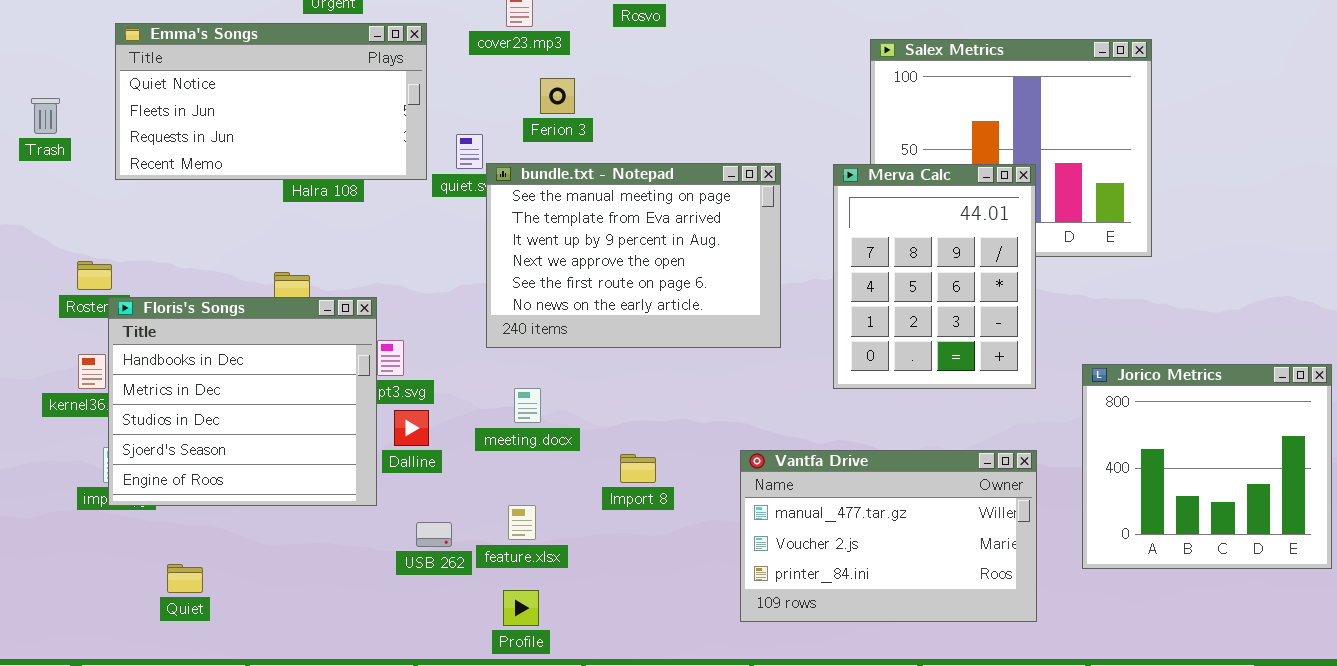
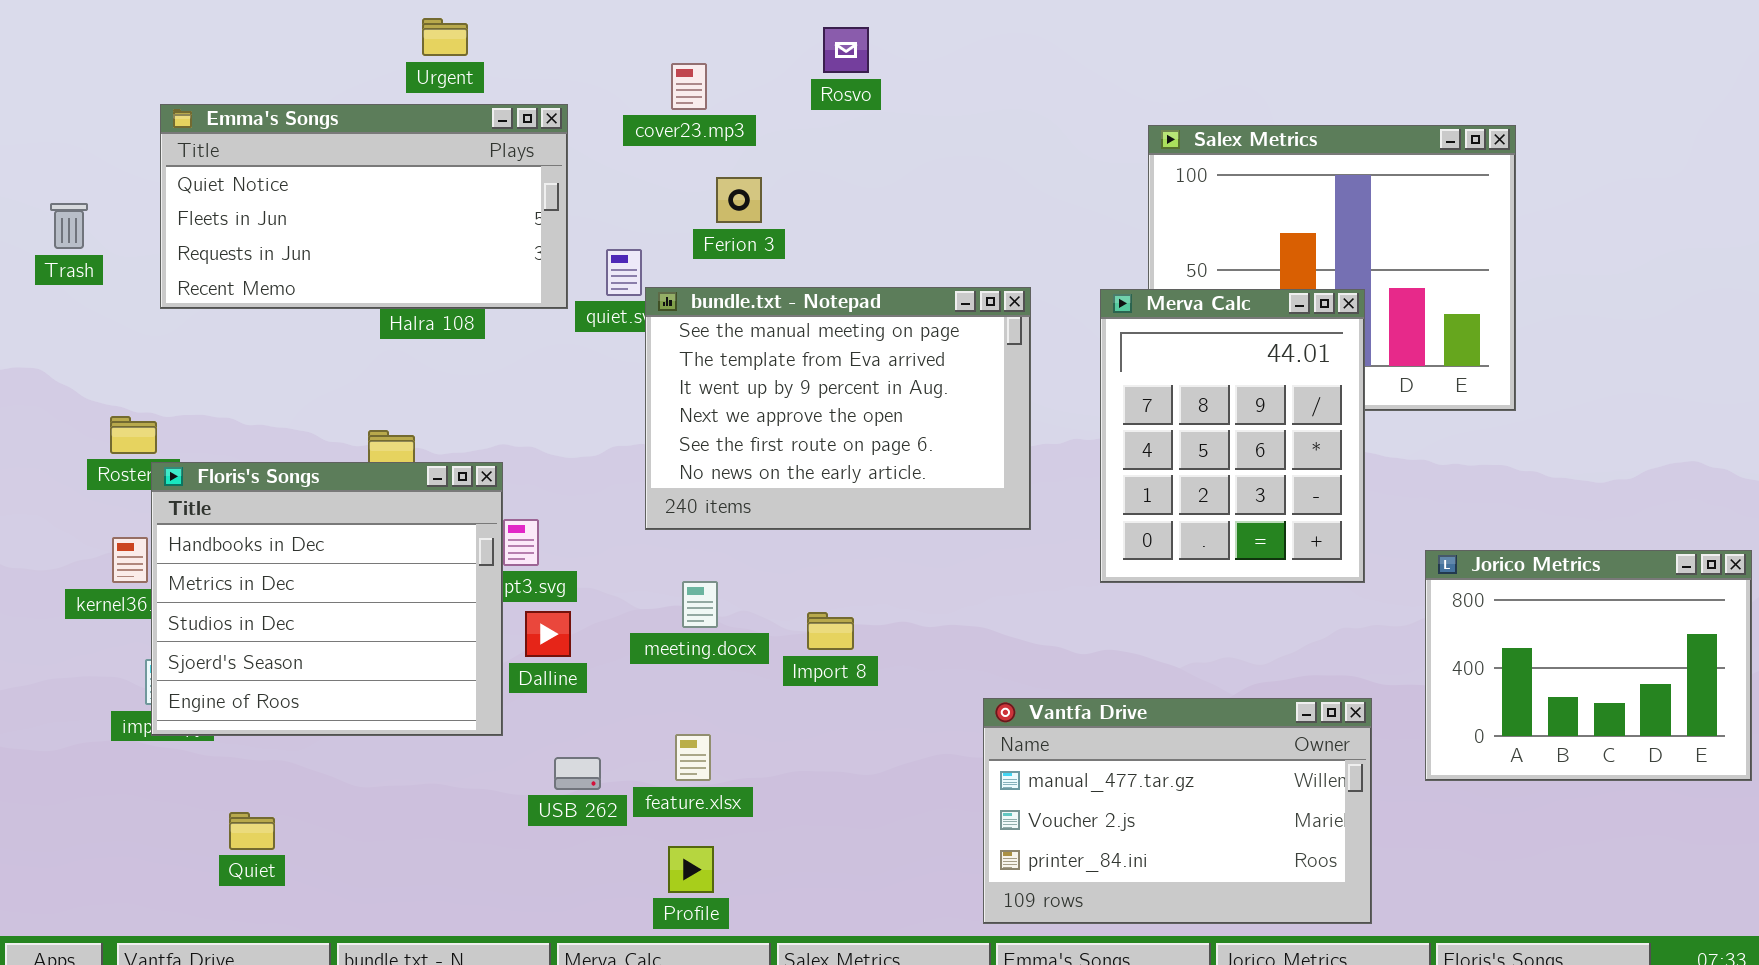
Jorico Metrics: [1082,364,1332,569] -> [1425,550,1752,781], resized
Vantfa Drive: [740,450,1037,622] -> [983,698,1372,924], moved
Import 8: [620,454,656,483] -> [807,612,854,650], moved

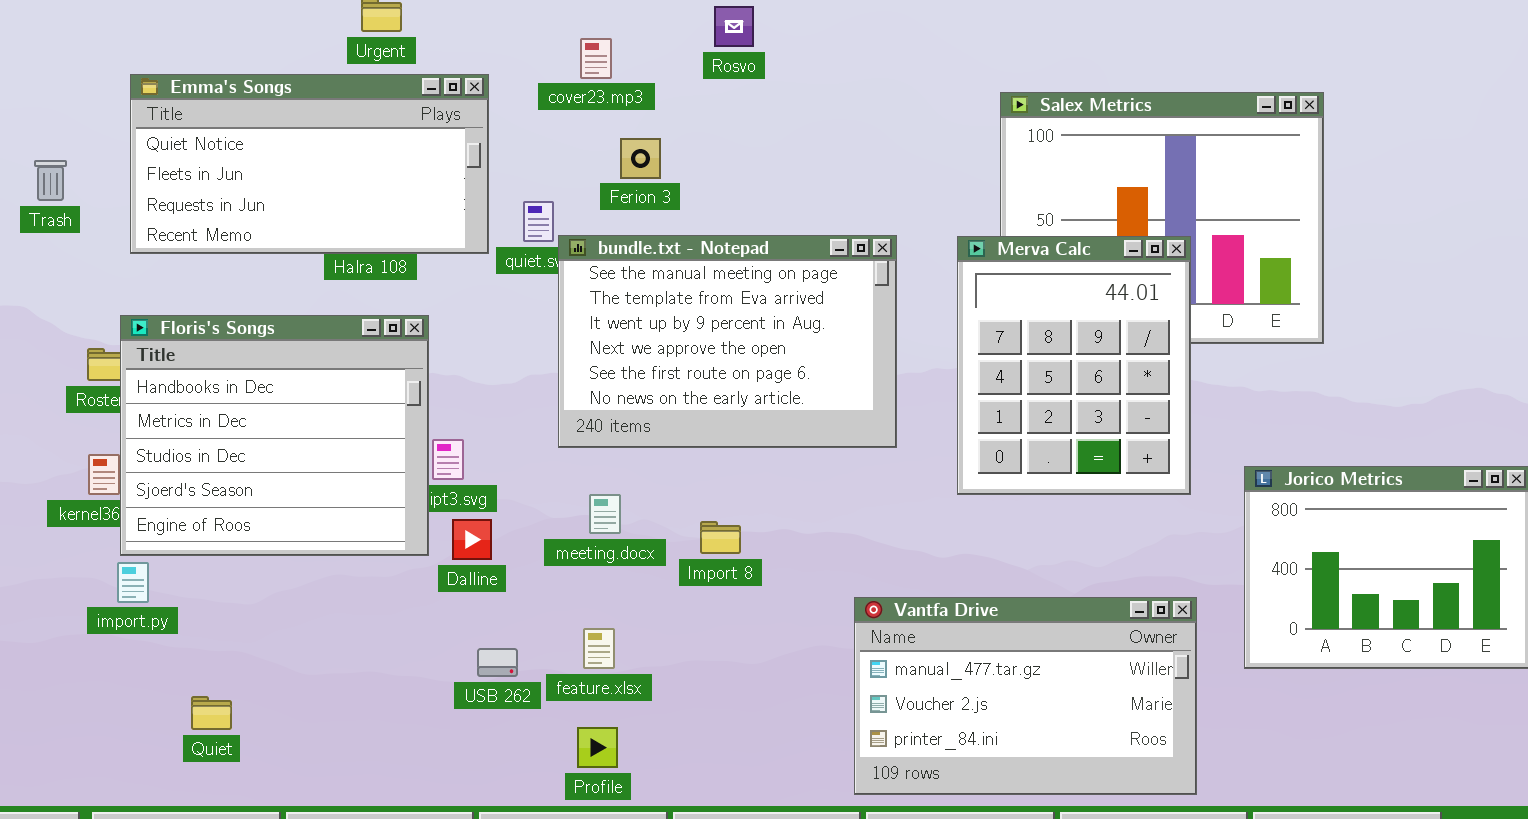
Floris's Songs: [151,462,503,736] -> [120,315,429,556], moved

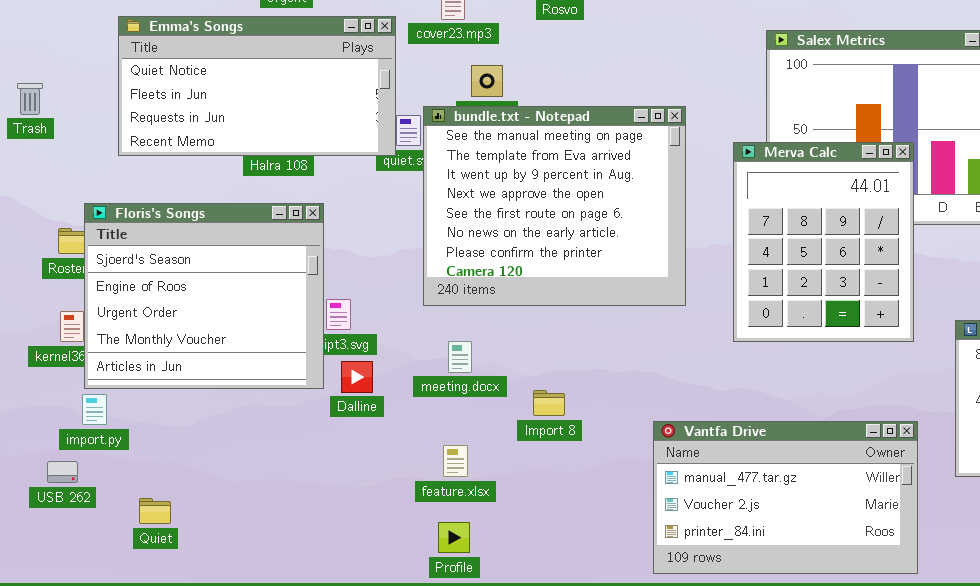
Emma's Songs: [130,74,489,254] -> [118,16,396,156], moved
bundle.txt - Notepad: [558,235,897,448] -> [423,106,686,306], resized
Floris's Songs: [120,315,429,556] -> [84,203,324,389], scrolled down 3 rows
Import 8: [700,521,741,554] -> [533,390,565,416], moved
USB 262: [477,648,518,677] -> [47,461,78,483], moved

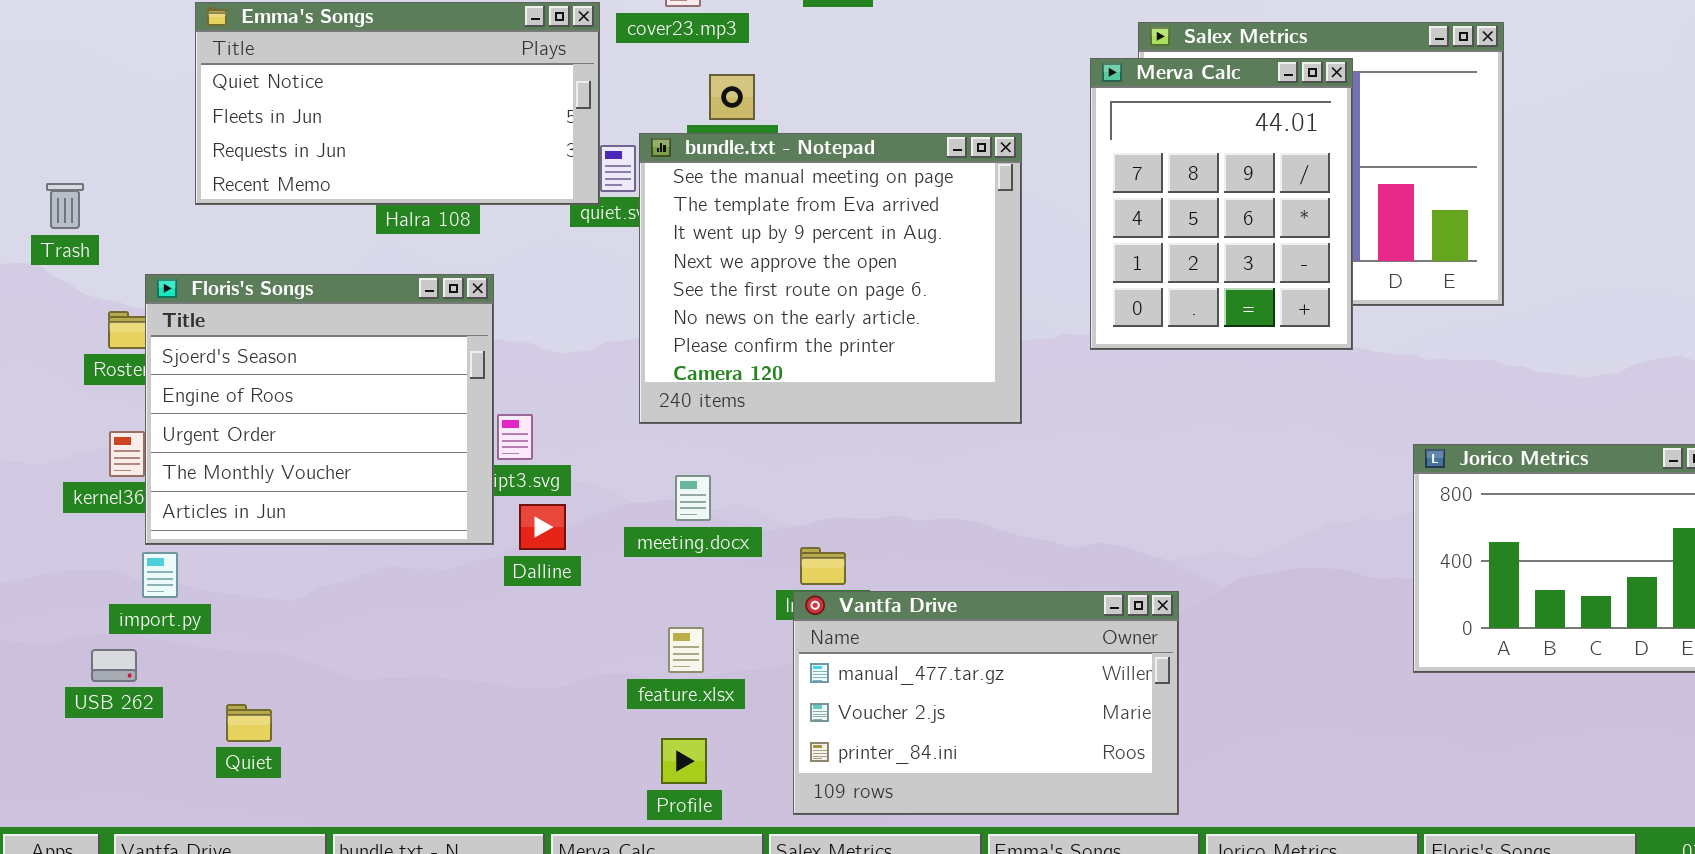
Trash: [17,83,43,115] -> [46,183,84,229], moved
Merva Calc: [733,142,914,342] -> [1090,58,1353,350], moved
Vantfa Drive: [653,421,918,574] -> [793,591,1179,815], moved

